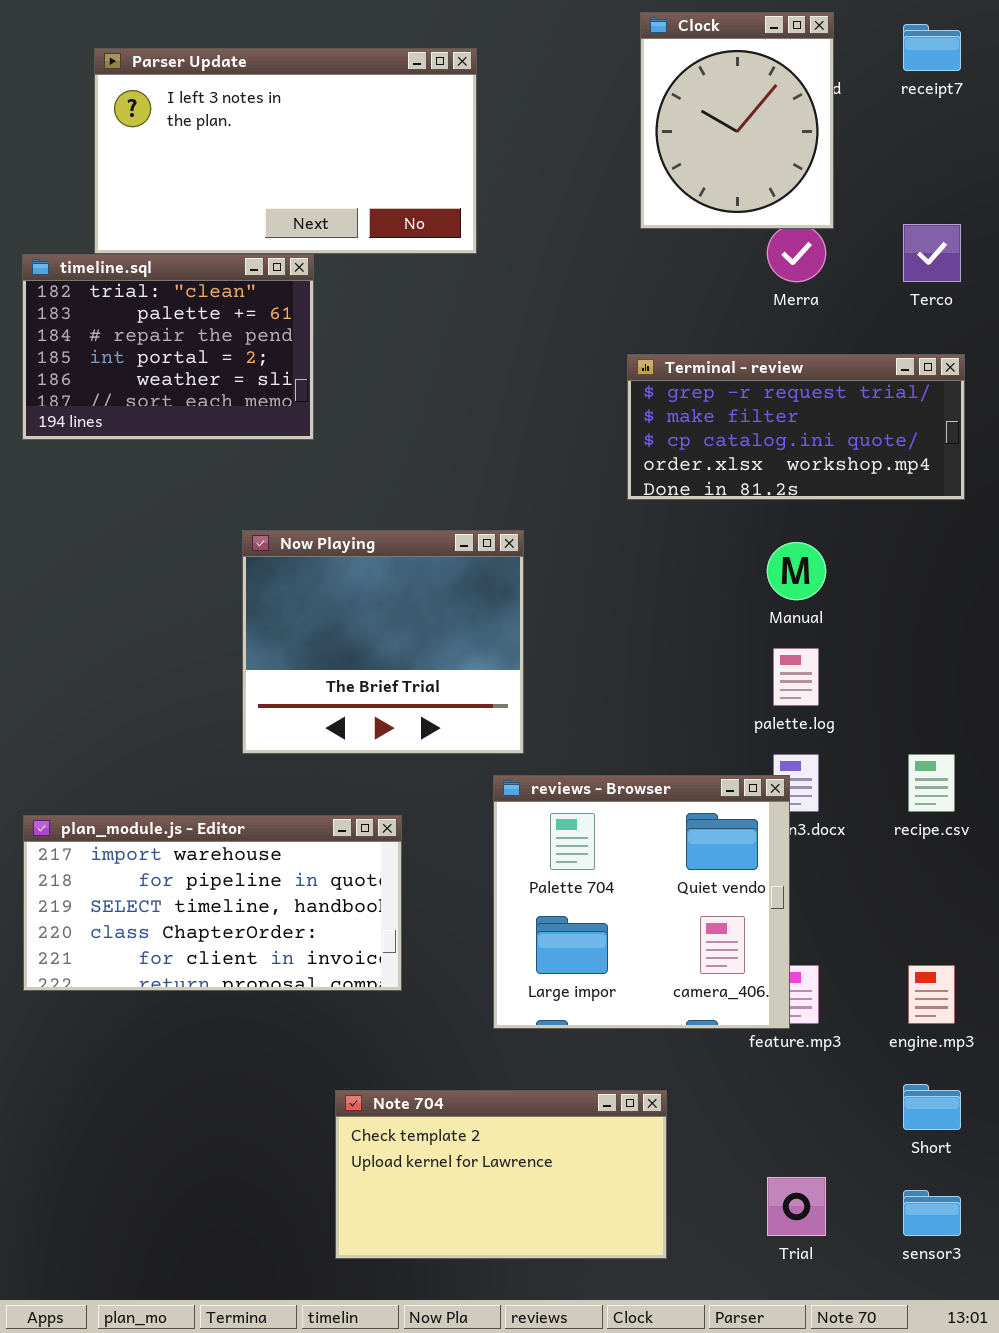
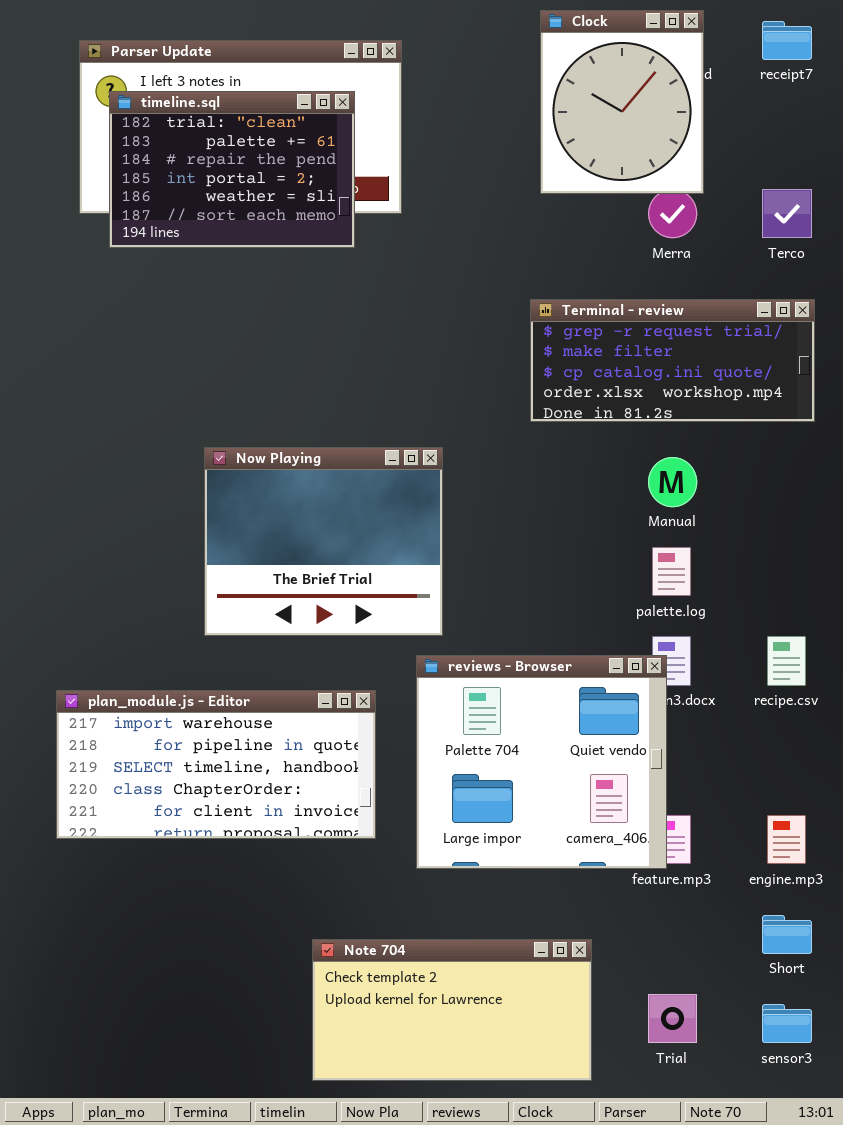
timeline.sql: [22,254,314,440] -> [109,91,355,248], moved
plan_module.js - Editor: [23,815,402,991] -> [56,690,376,839], moved
Note 704: [335,1090,667,1259] -> [312,939,592,1081], moved

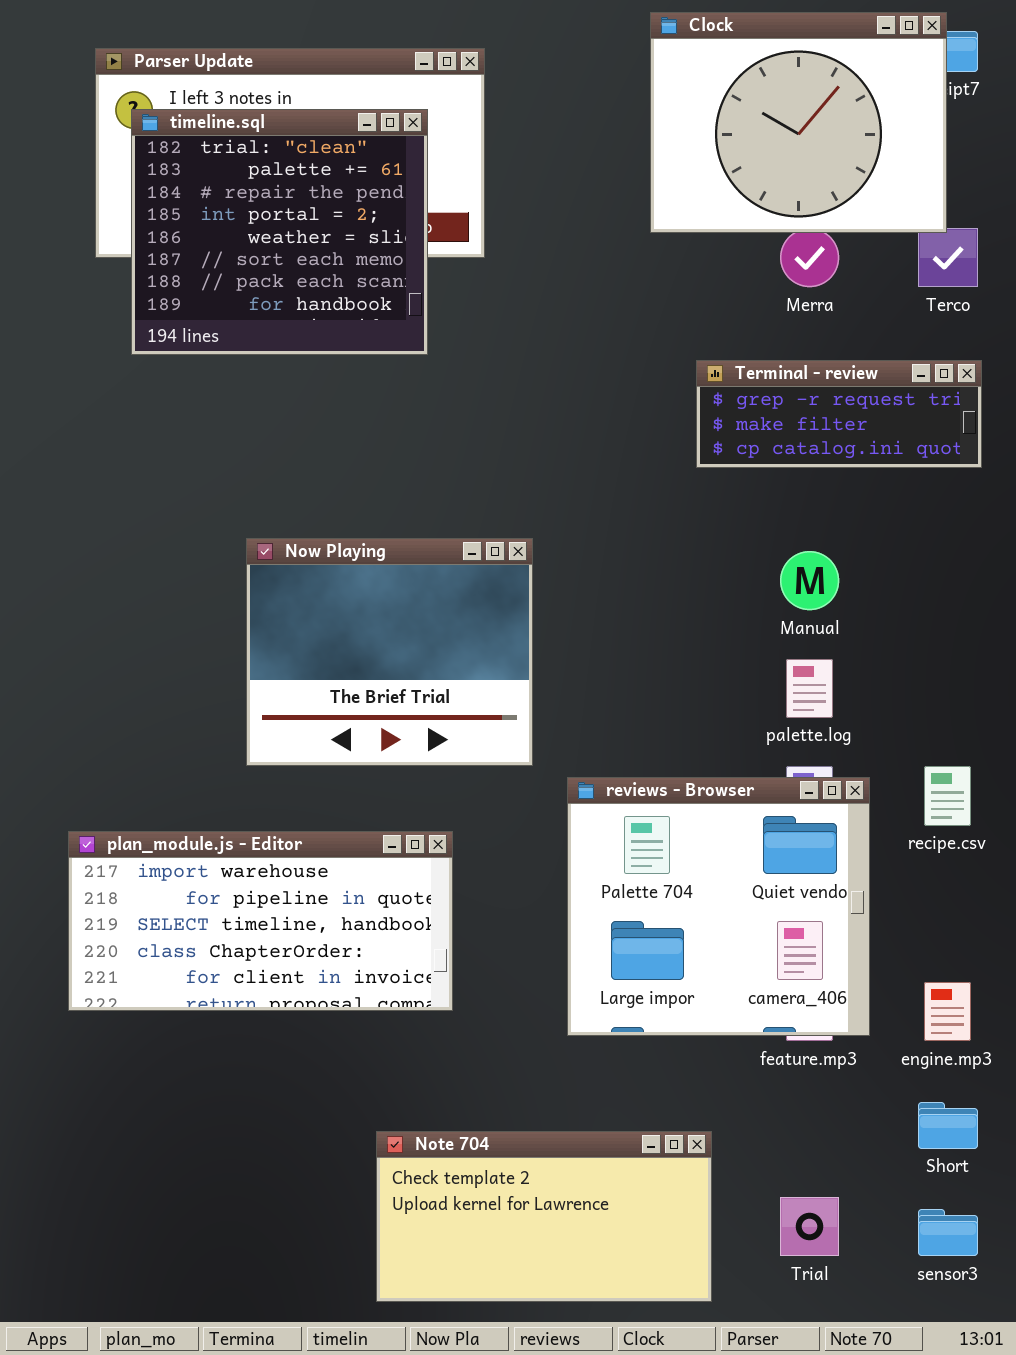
Clock: [540,10,704,194] -> [650,12,947,233], resized
timeline.sql: [109,91,355,248] -> [131,109,428,355], resized
Terminal - review: [530,299,815,422] -> [696,360,982,468], resized
reviews - Browser: [416,655,667,869] -> [567,777,870,1036], moved

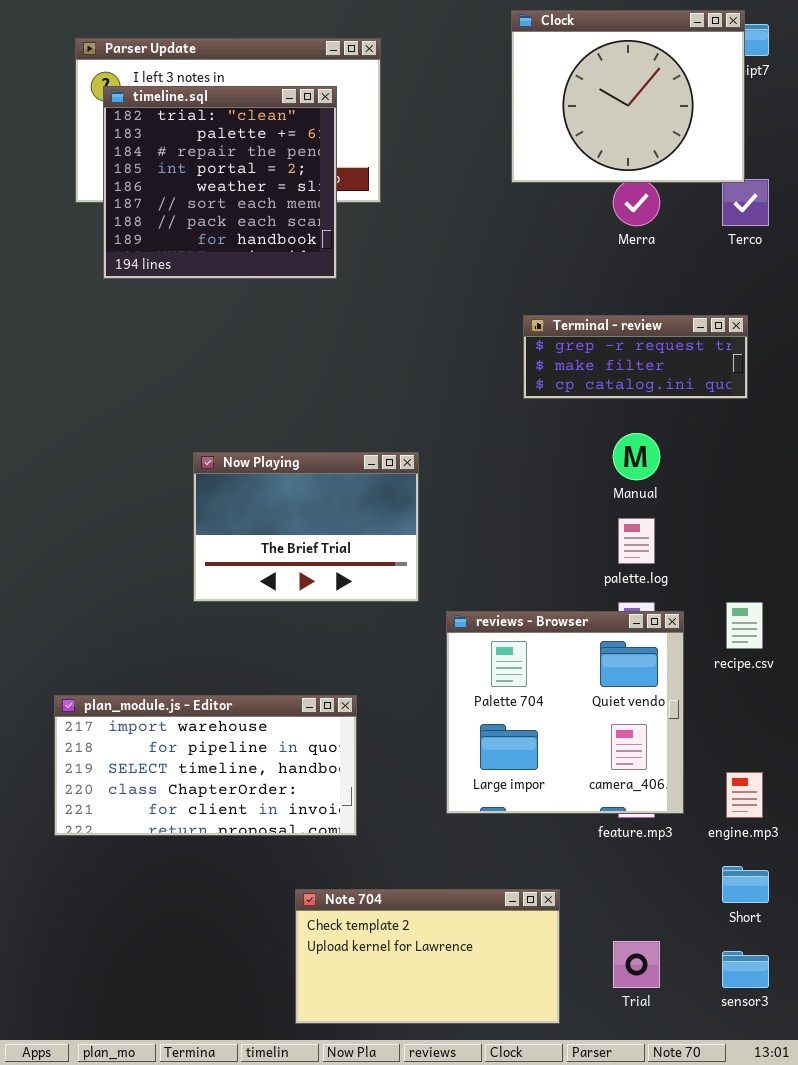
Terminal - review: [696,360,982,468] -> [523,315,748,399], moved
Now Playing: [246,538,533,766] -> [193,452,419,602], resized
plan_module.js - Editor: [68,831,453,1011] -> [54,695,357,836], moved

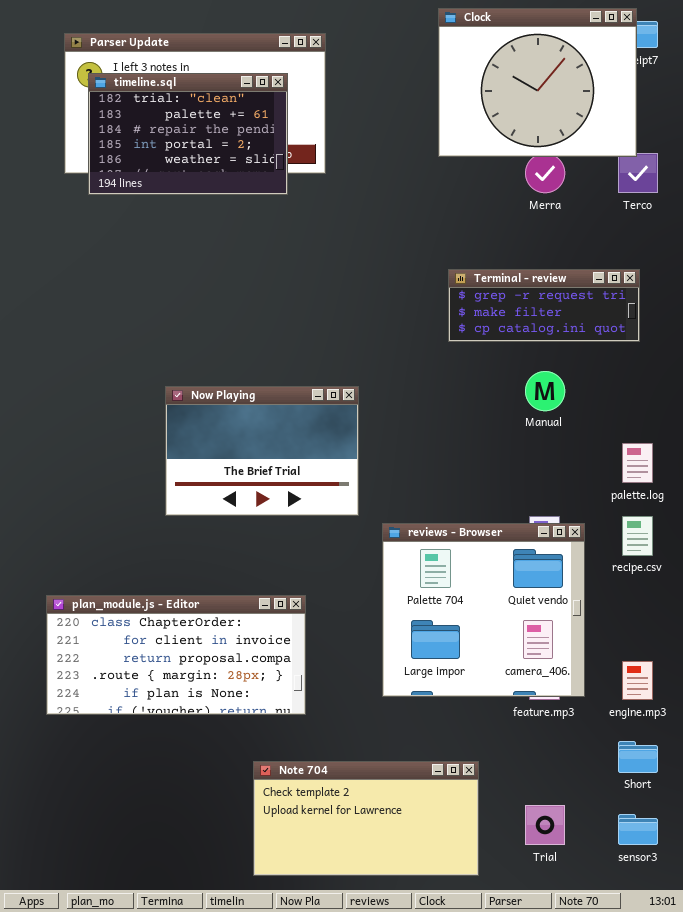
timeline.sql: [103,86,337,279] -> [88,73,288,195], resized
palette.log: [618,518,655,564] -> [622,443,653,483], moved
plan_module.js - Editor: [54,695,357,836] -> [46,595,306,715], scrolled down 3 rows

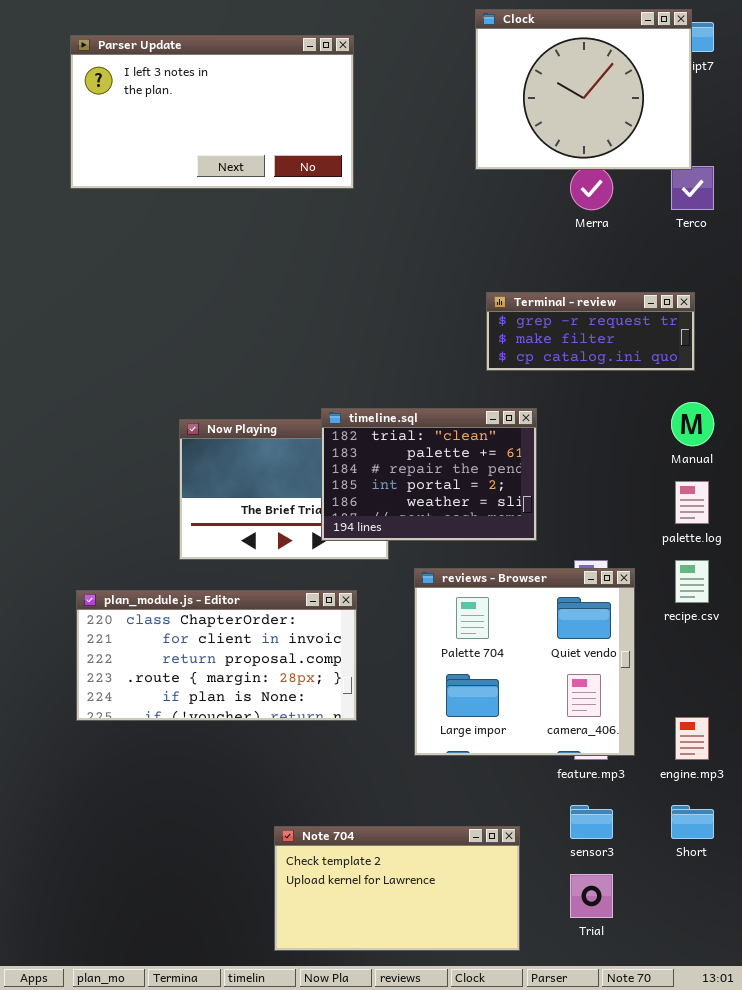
timeline.sql: [88,73,288,195] -> [321,408,537,541], moved
Manual: [525,371,565,411] -> [671,402,714,446], moved
plan_module.js - Editor: [46,595,306,715] -> [76,590,357,721], moved
sensor3: [618,814,658,845] -> [570,805,613,839], moved

